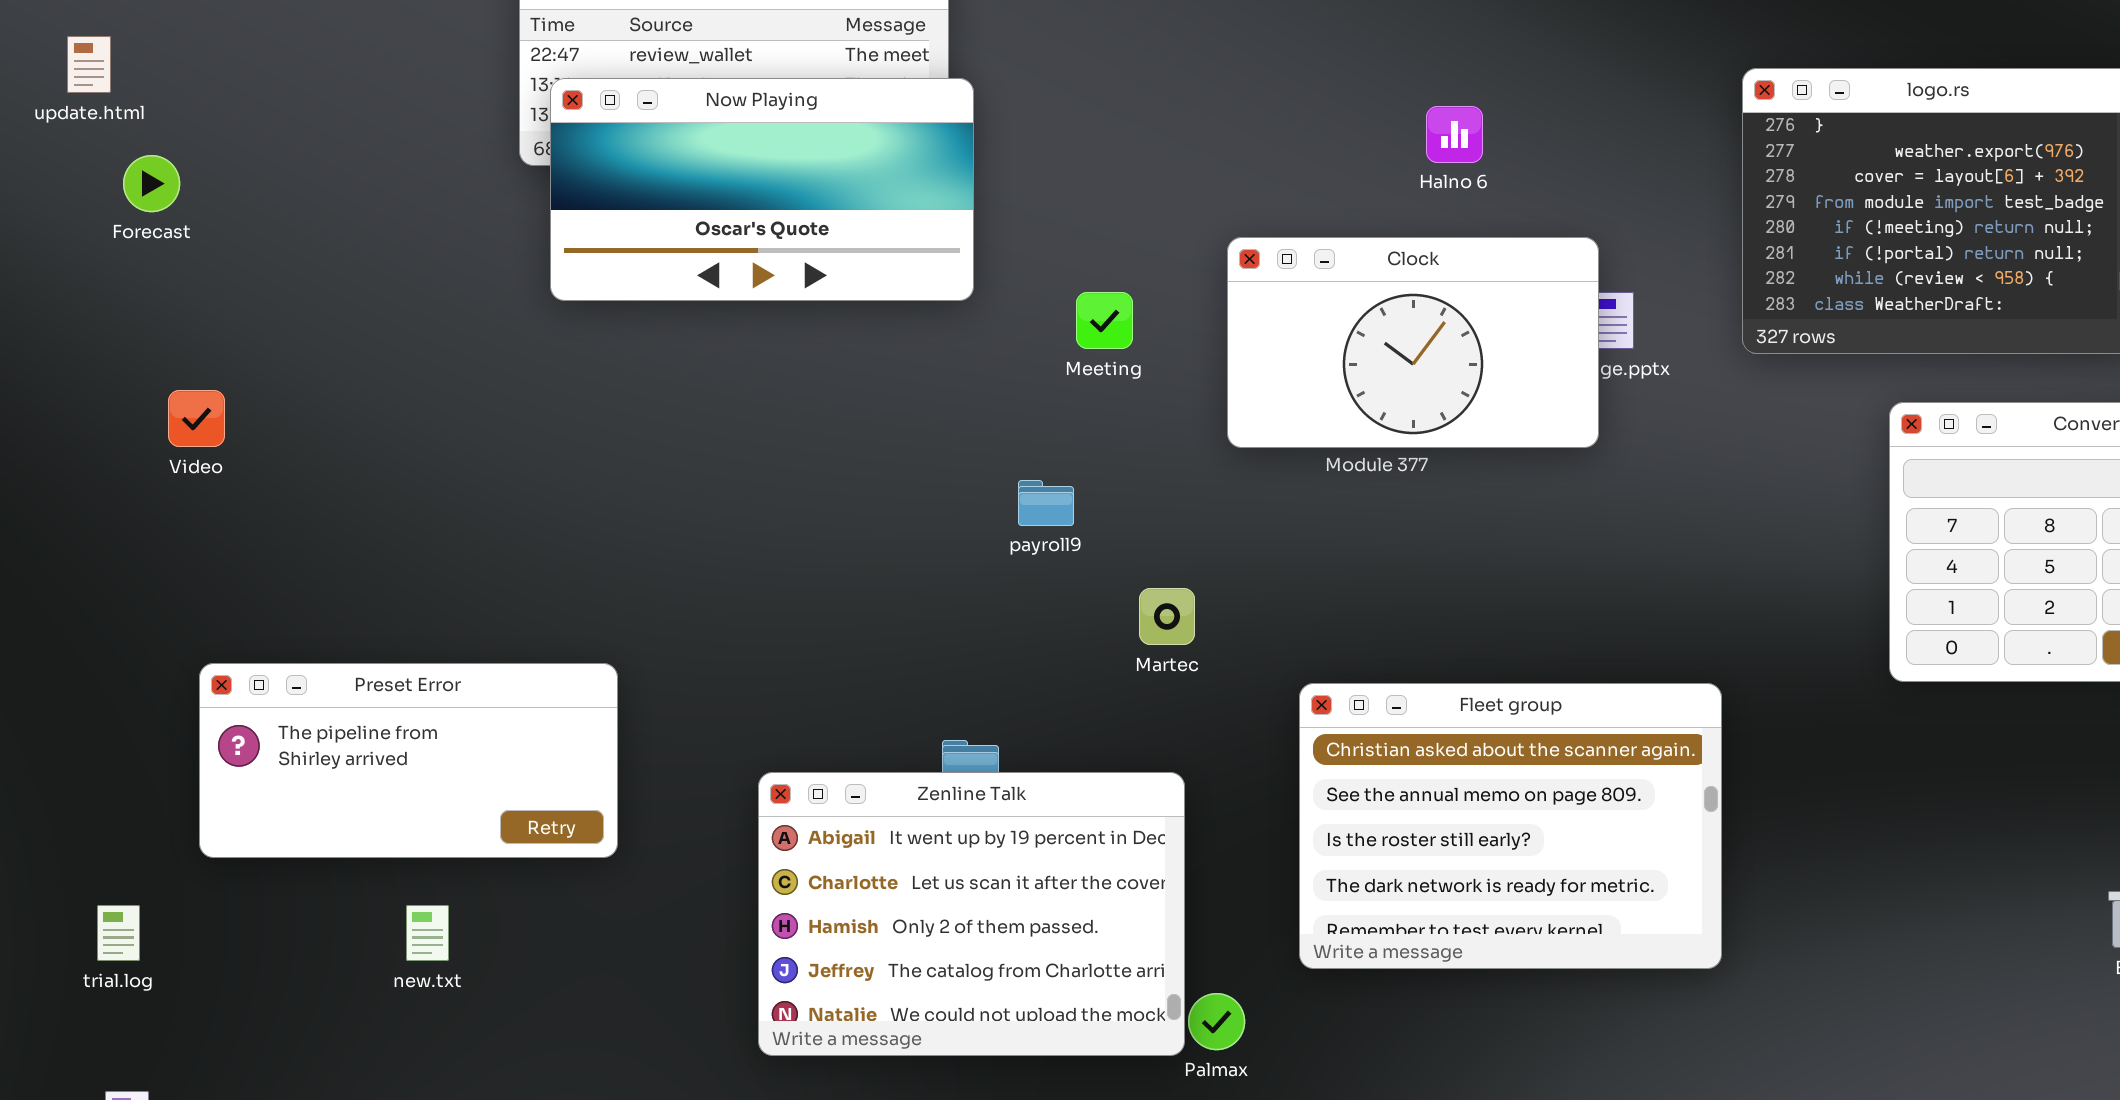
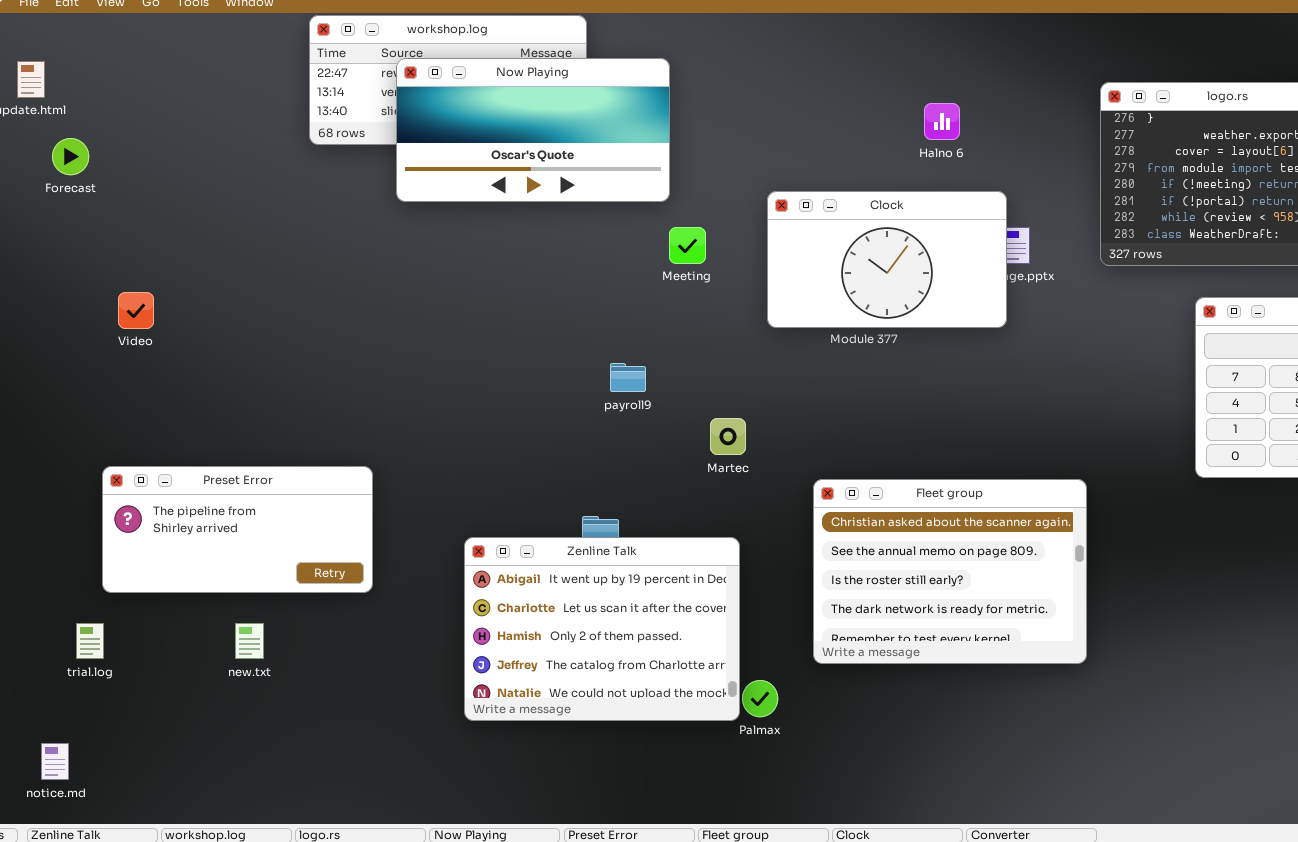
Now Playing: [550,78,974,301] -> [396,58,670,202], moved
Halno 6: [1426,106,1483,163] -> [924,103,960,140], moved
Video: [168,390,225,447] -> [118,292,154,329], moved
payroll9: [1018,480,1074,526] -> [610,363,646,392], moved
trial.log: [97,905,140,961] -> [76,623,104,659], moved

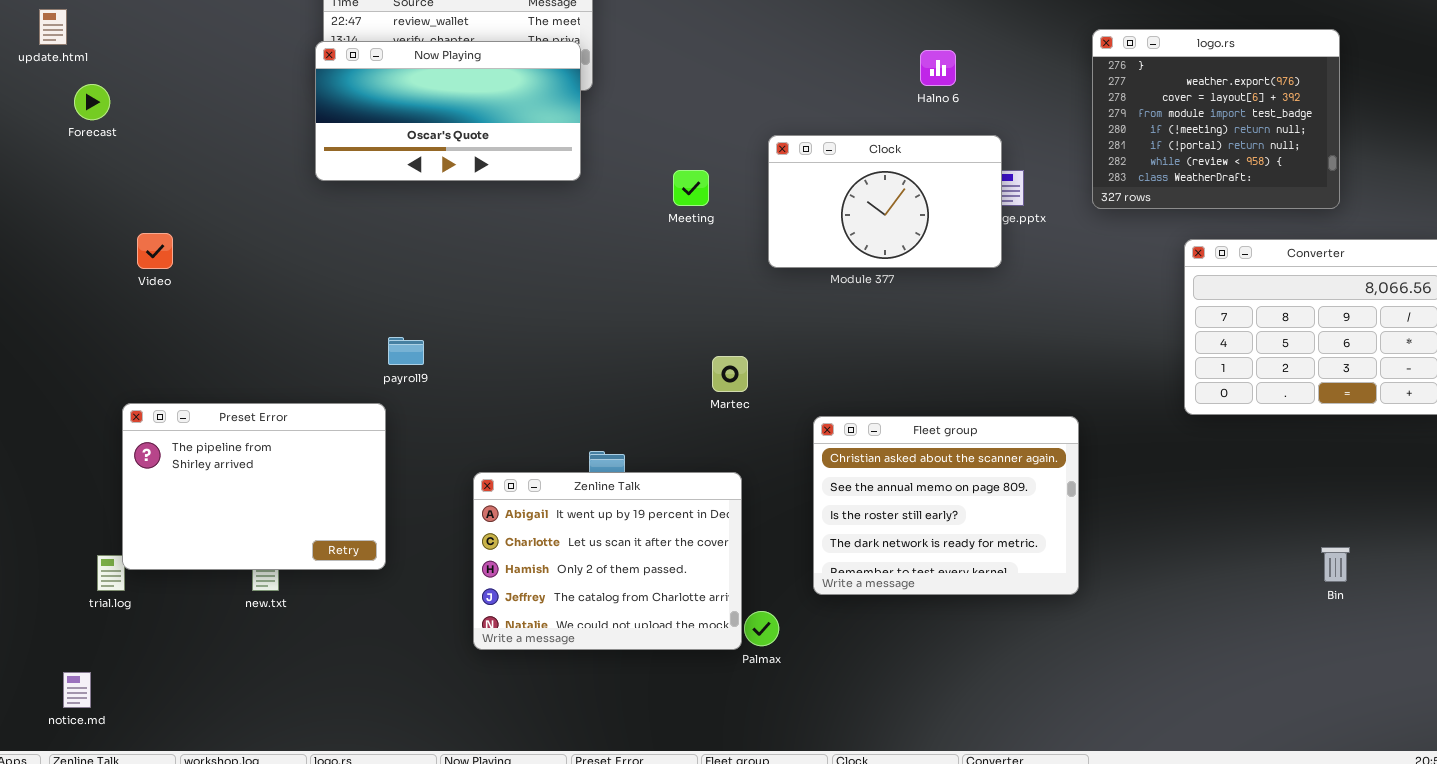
Now Playing: [396,58,670,202] -> [315,41,581,181], moved
payroll9: [610,363,646,392] -> [388,337,424,365], moved
Preset Error: [102,466,373,593] -> [122,403,386,570], resized

